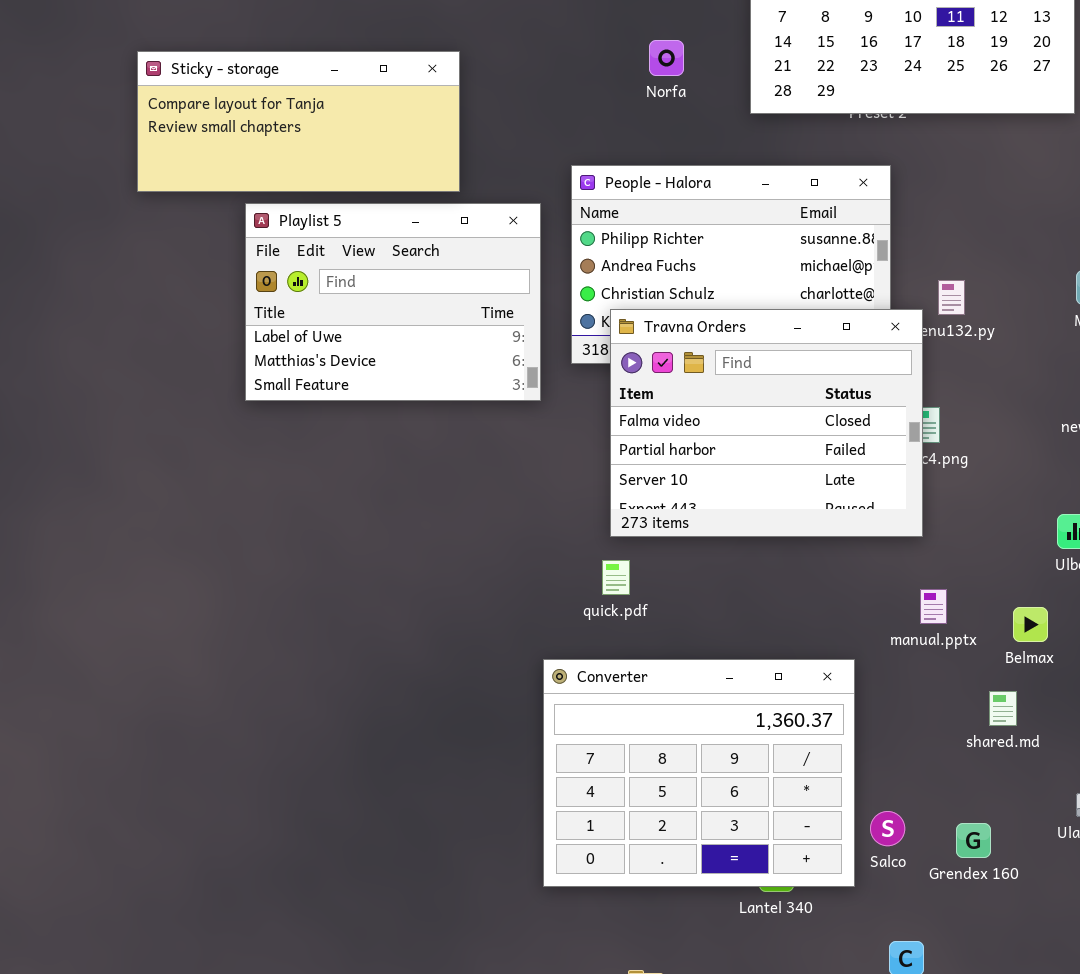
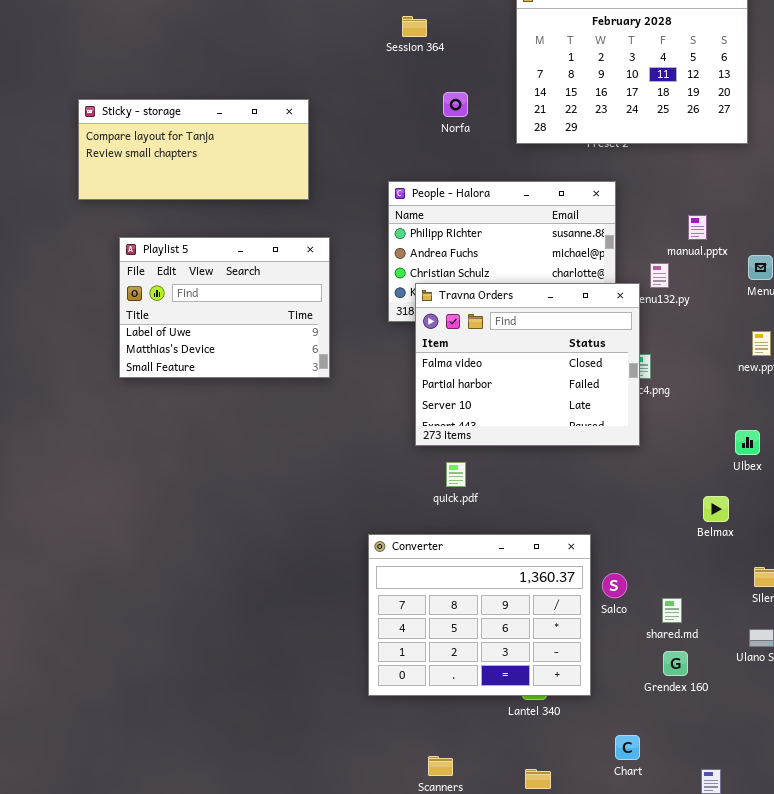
Playlist 5: [245,203,541,401] -> [119,237,330,378], moved
quick.pdf: [602,560,630,595] -> [446,462,466,487], moved
manual.pptx: [920,589,947,624] -> [688,215,707,240], moved
shared.md: [989,691,1017,726] -> [662,598,682,623], moved
Salco: [870,811,905,846] -> [602,573,627,598], moved

